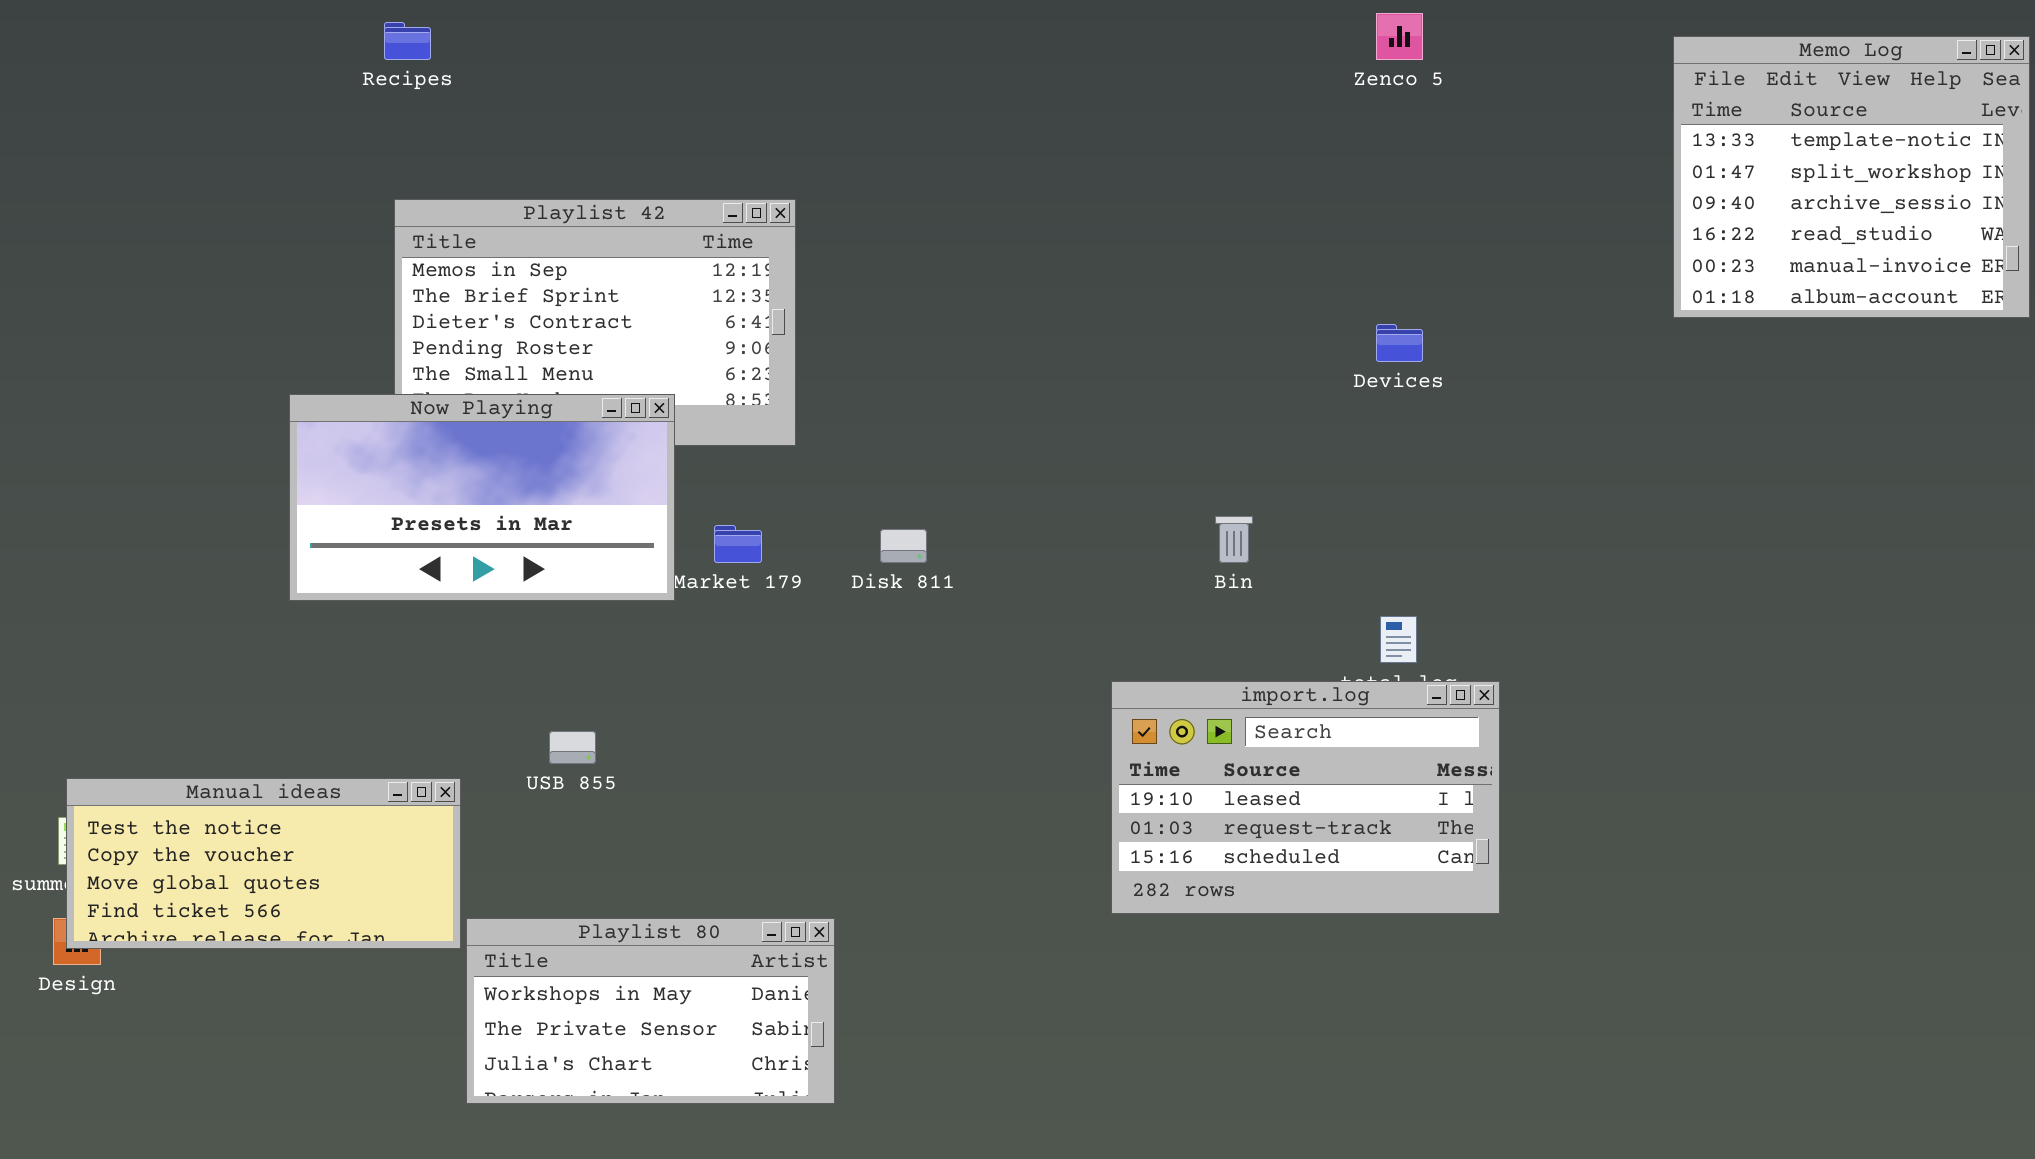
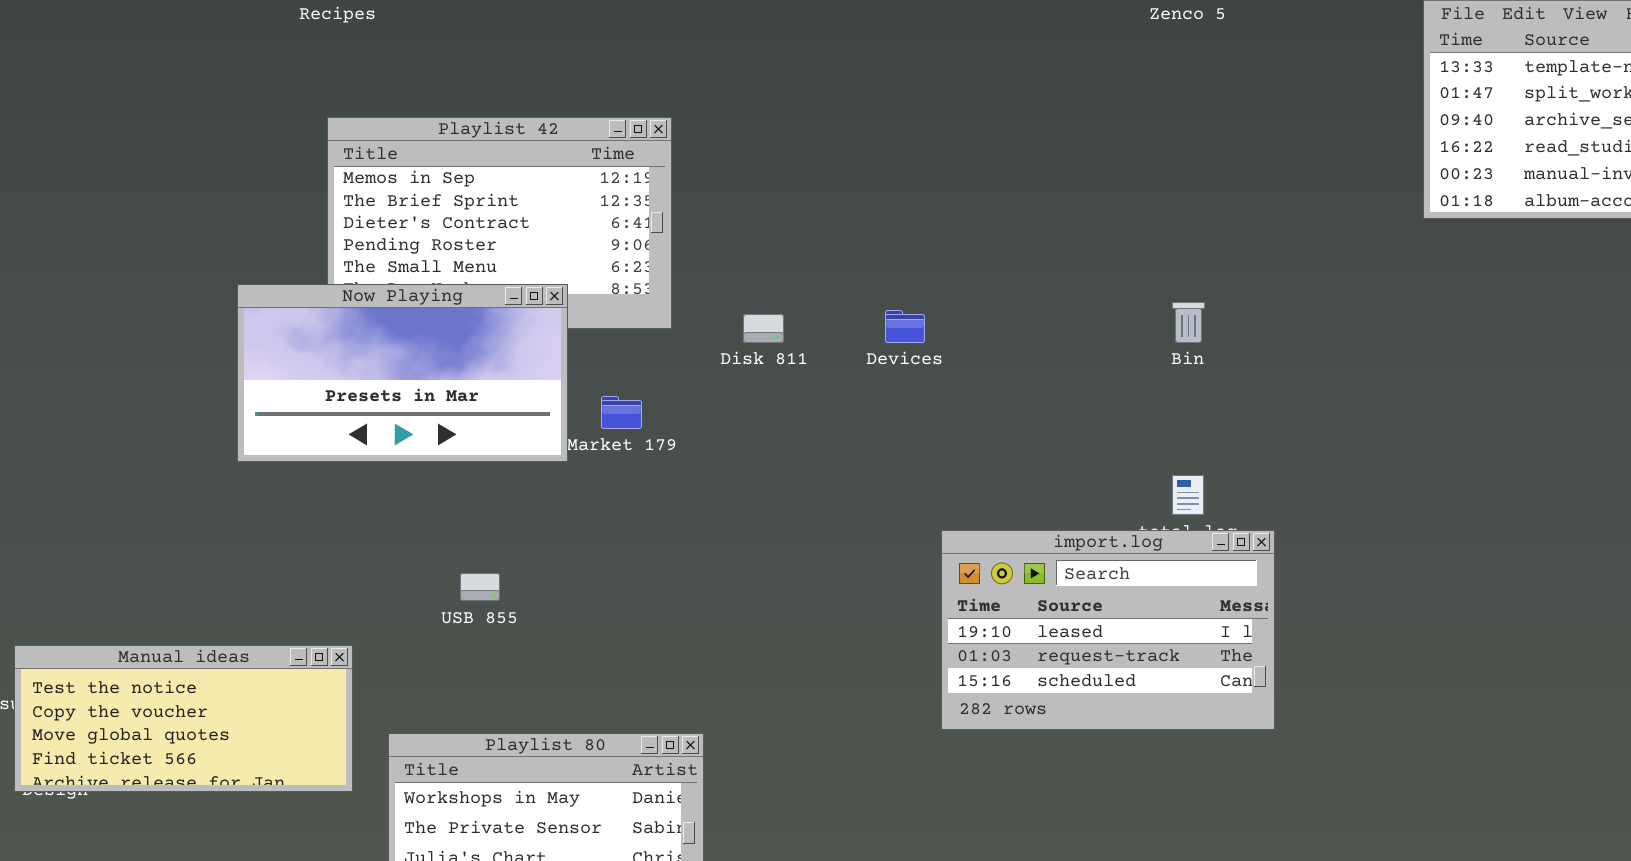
Devices: [1376,324,1423,362] -> [885,310,925,343], moved
Bin: [1215,516,1253,563] -> [1172,302,1205,343], moved
Disk 811: [880,529,927,563] -> [743,314,784,343], moved
Manual ideas: [66,778,461,949] -> [14,645,353,792], moved

